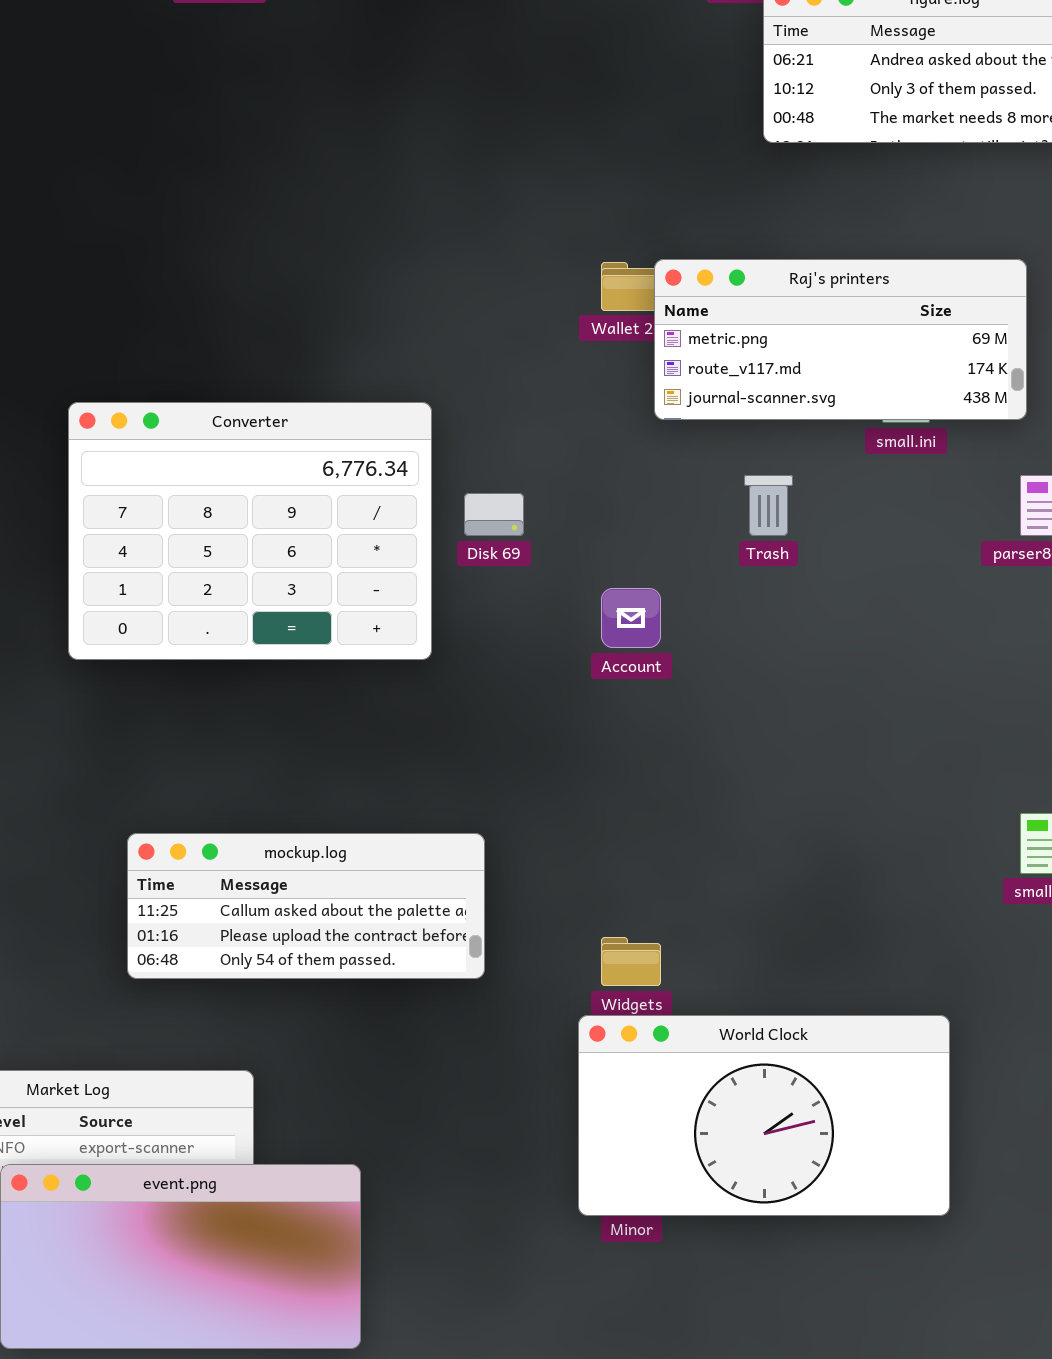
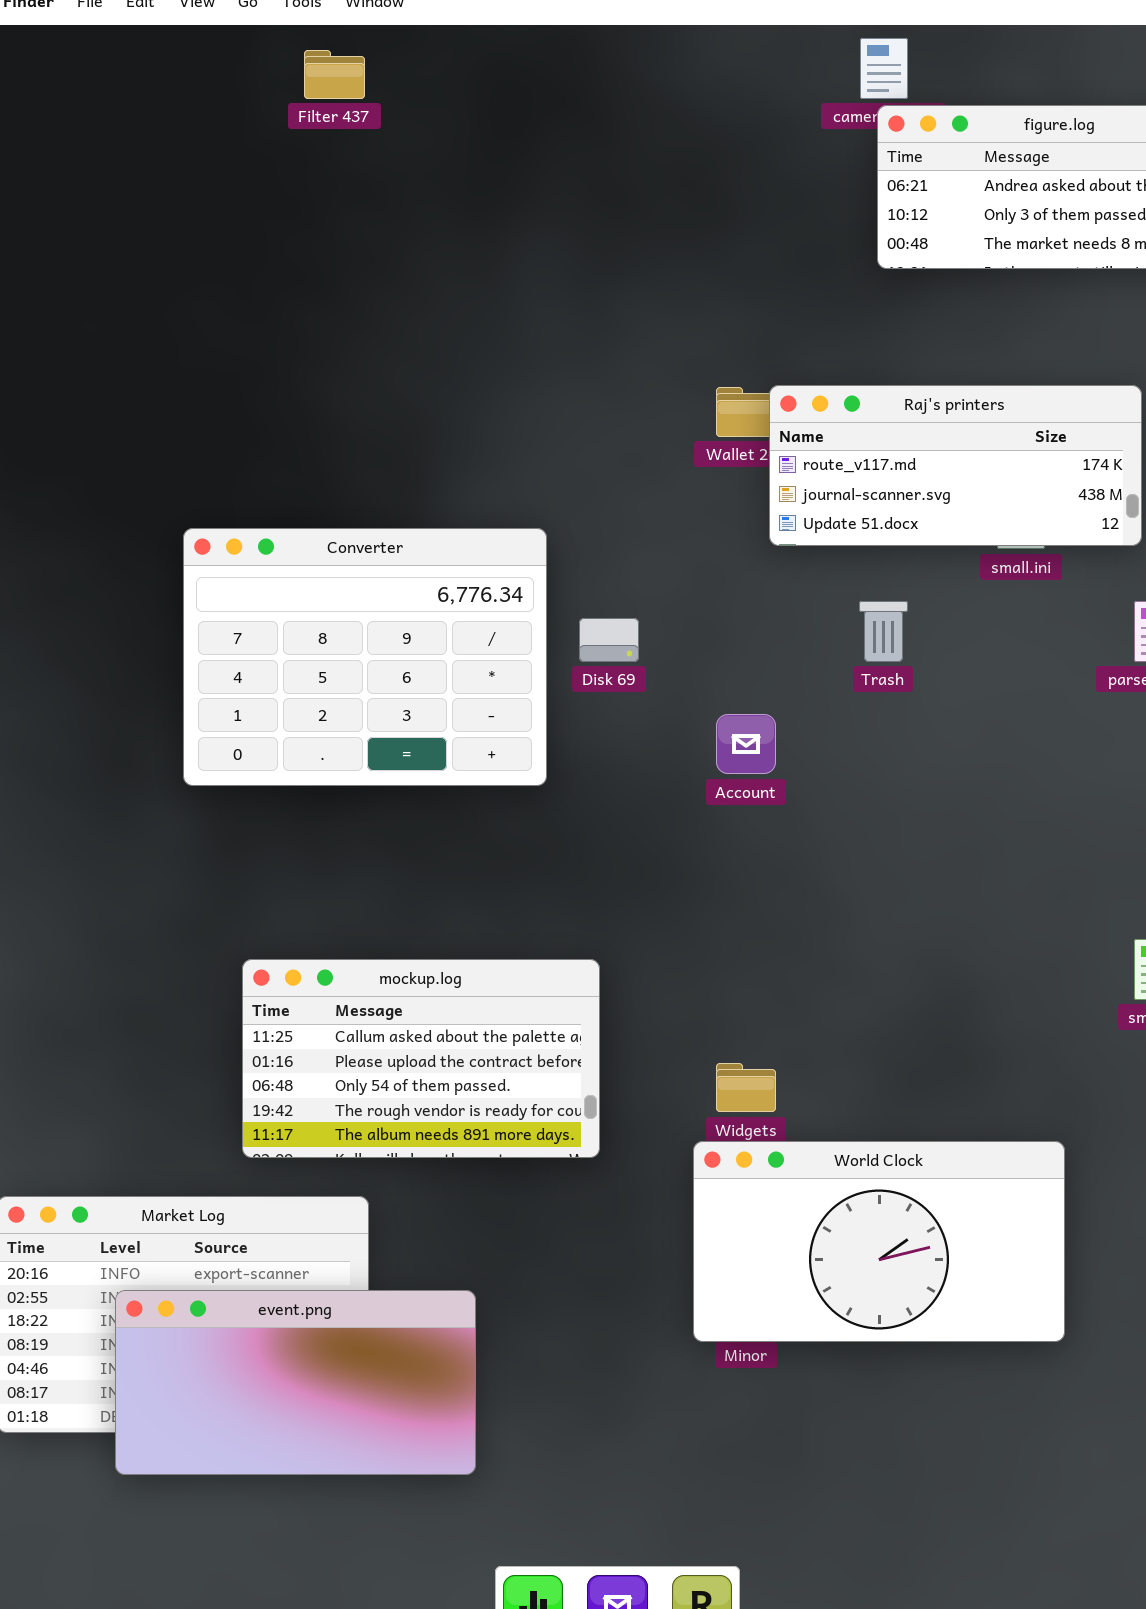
Raj's printers: [654,259,1027,420] -> [769,385,1142,546], scrolled down 1 row
mockup.log: [127,833,485,979] -> [242,959,600,1158], resized

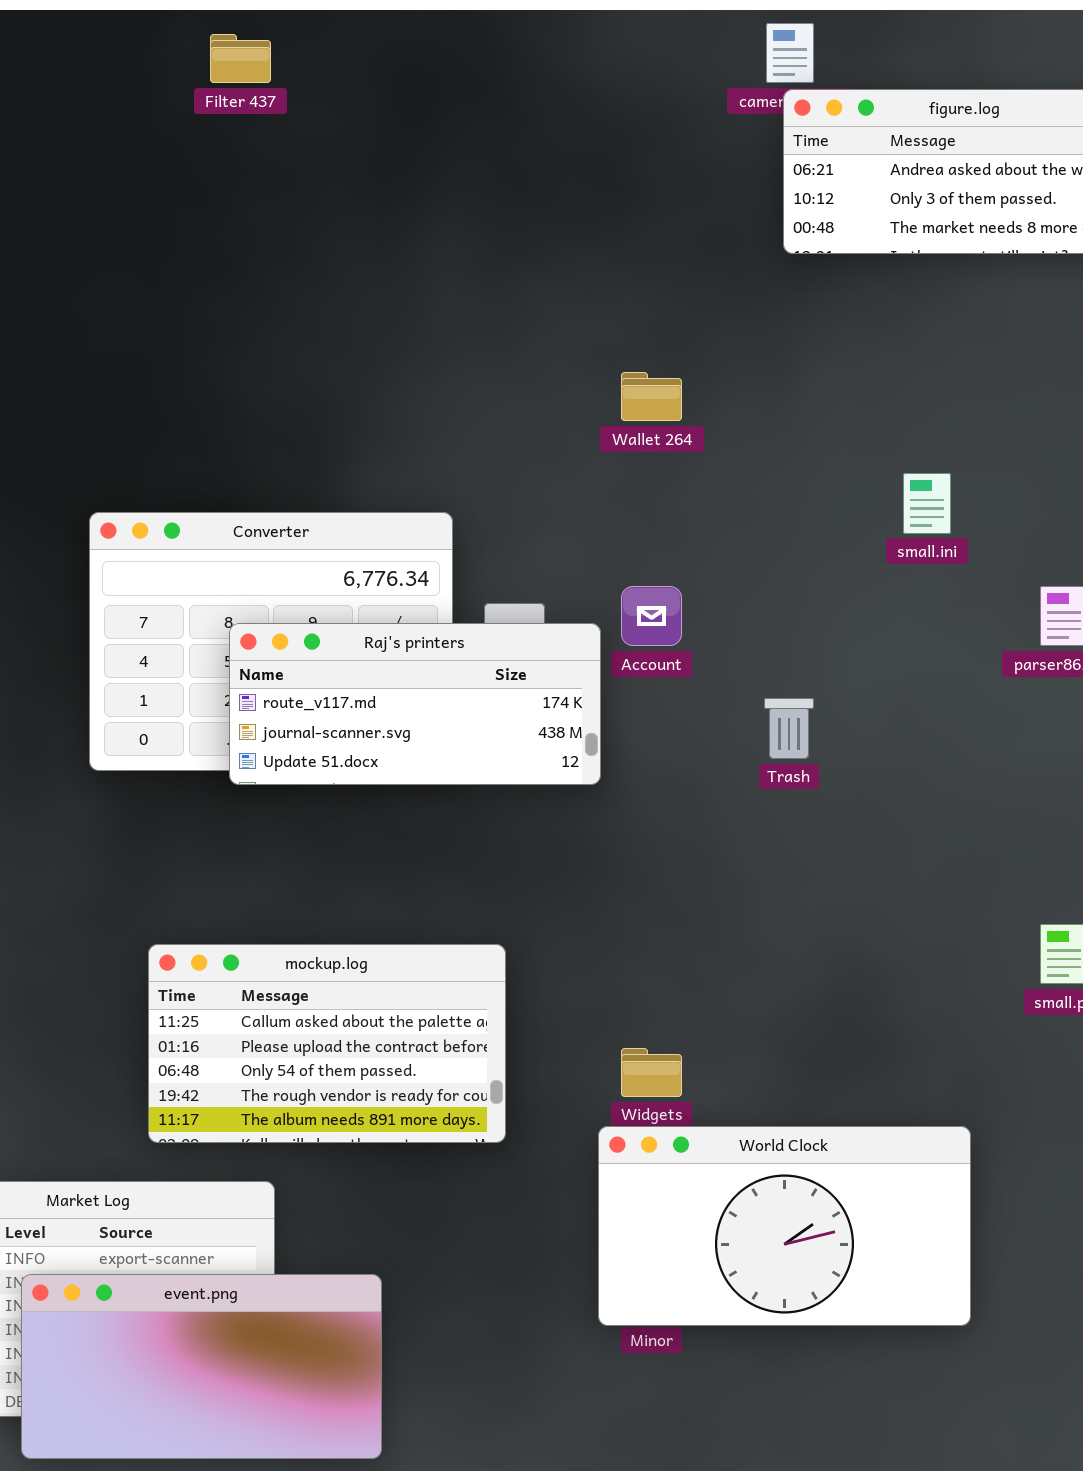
Raj's printers: [769,385,1142,546] -> [229,623,601,785], moved
Trash: [859,601,908,662] -> [764,698,814,759], moved
Account: [716,714,776,774] -> [621,586,682,646], moved

